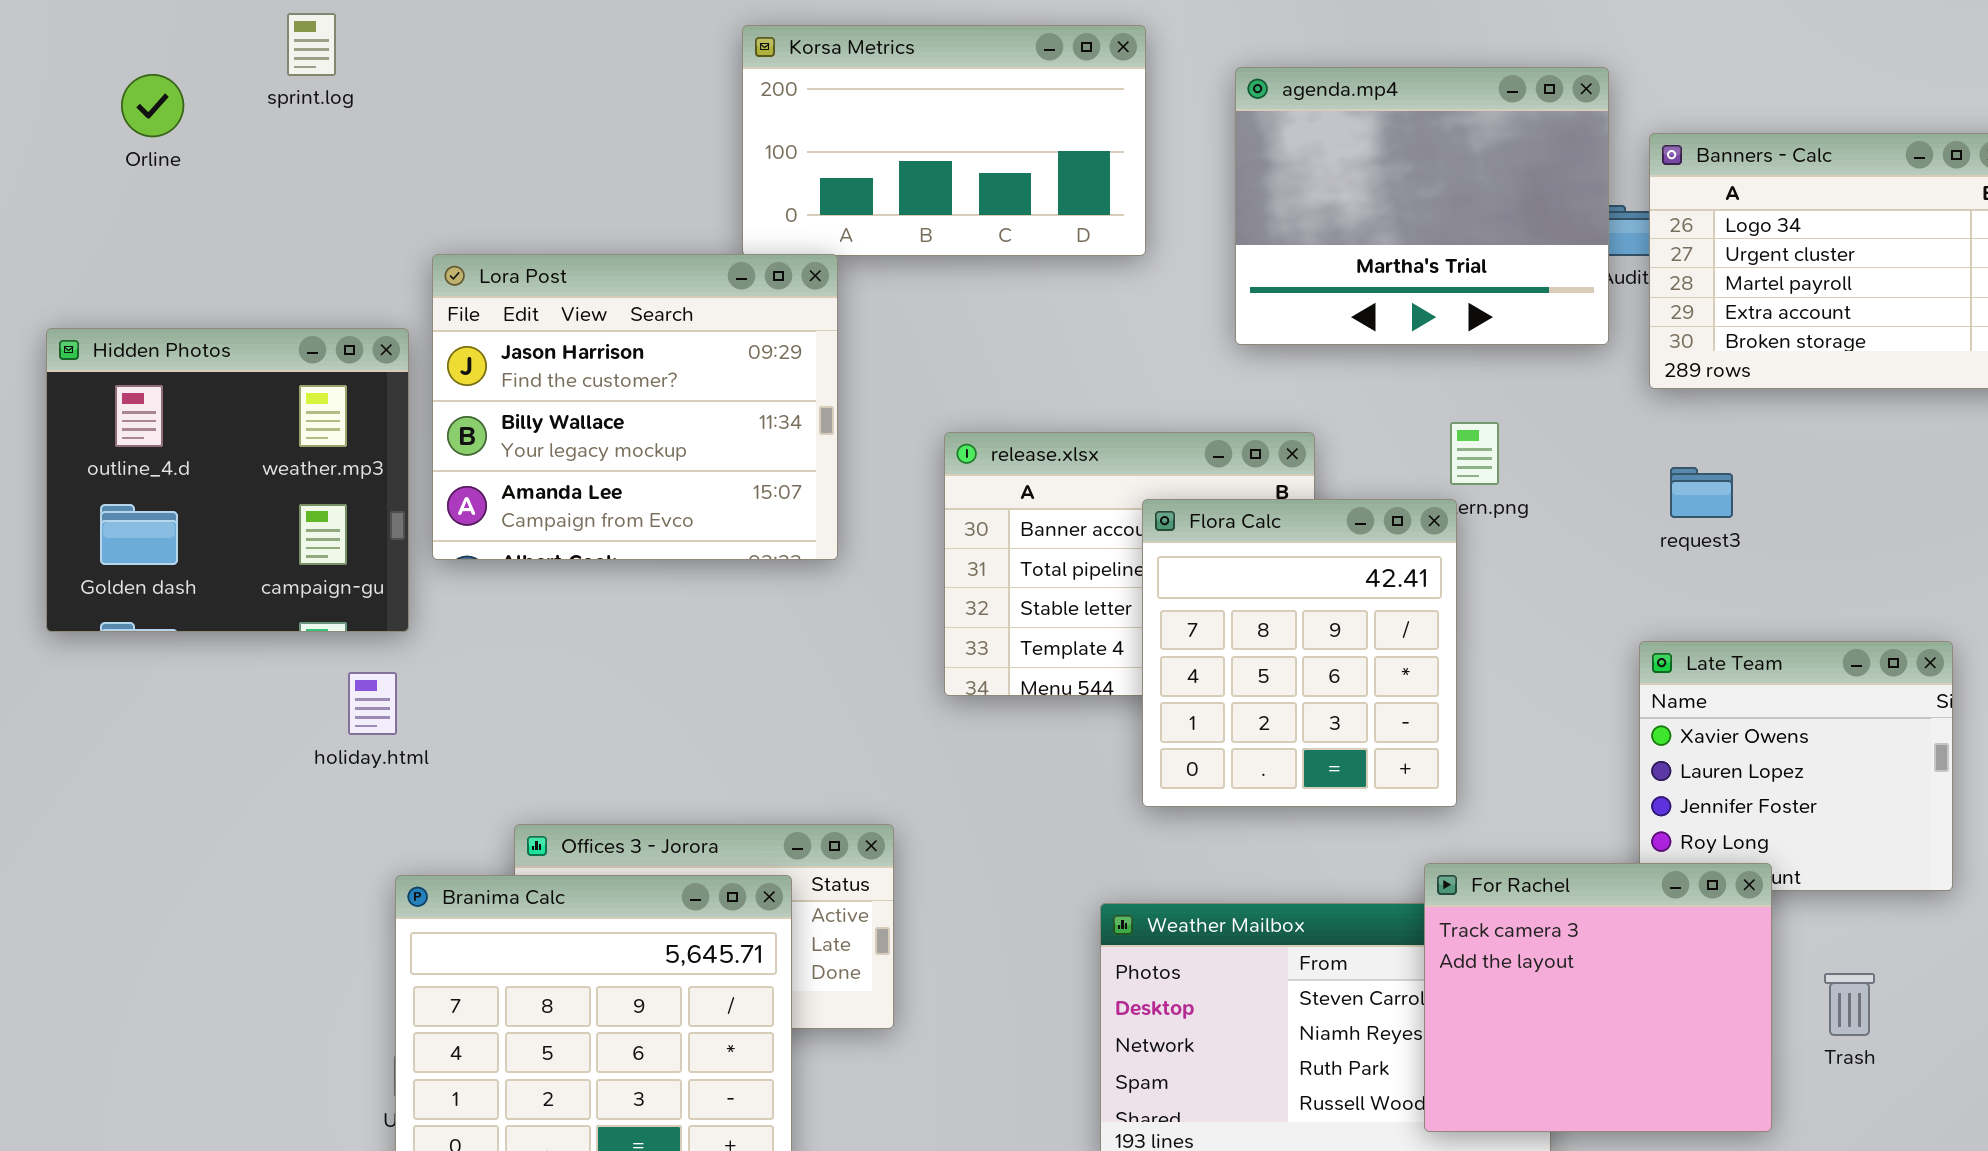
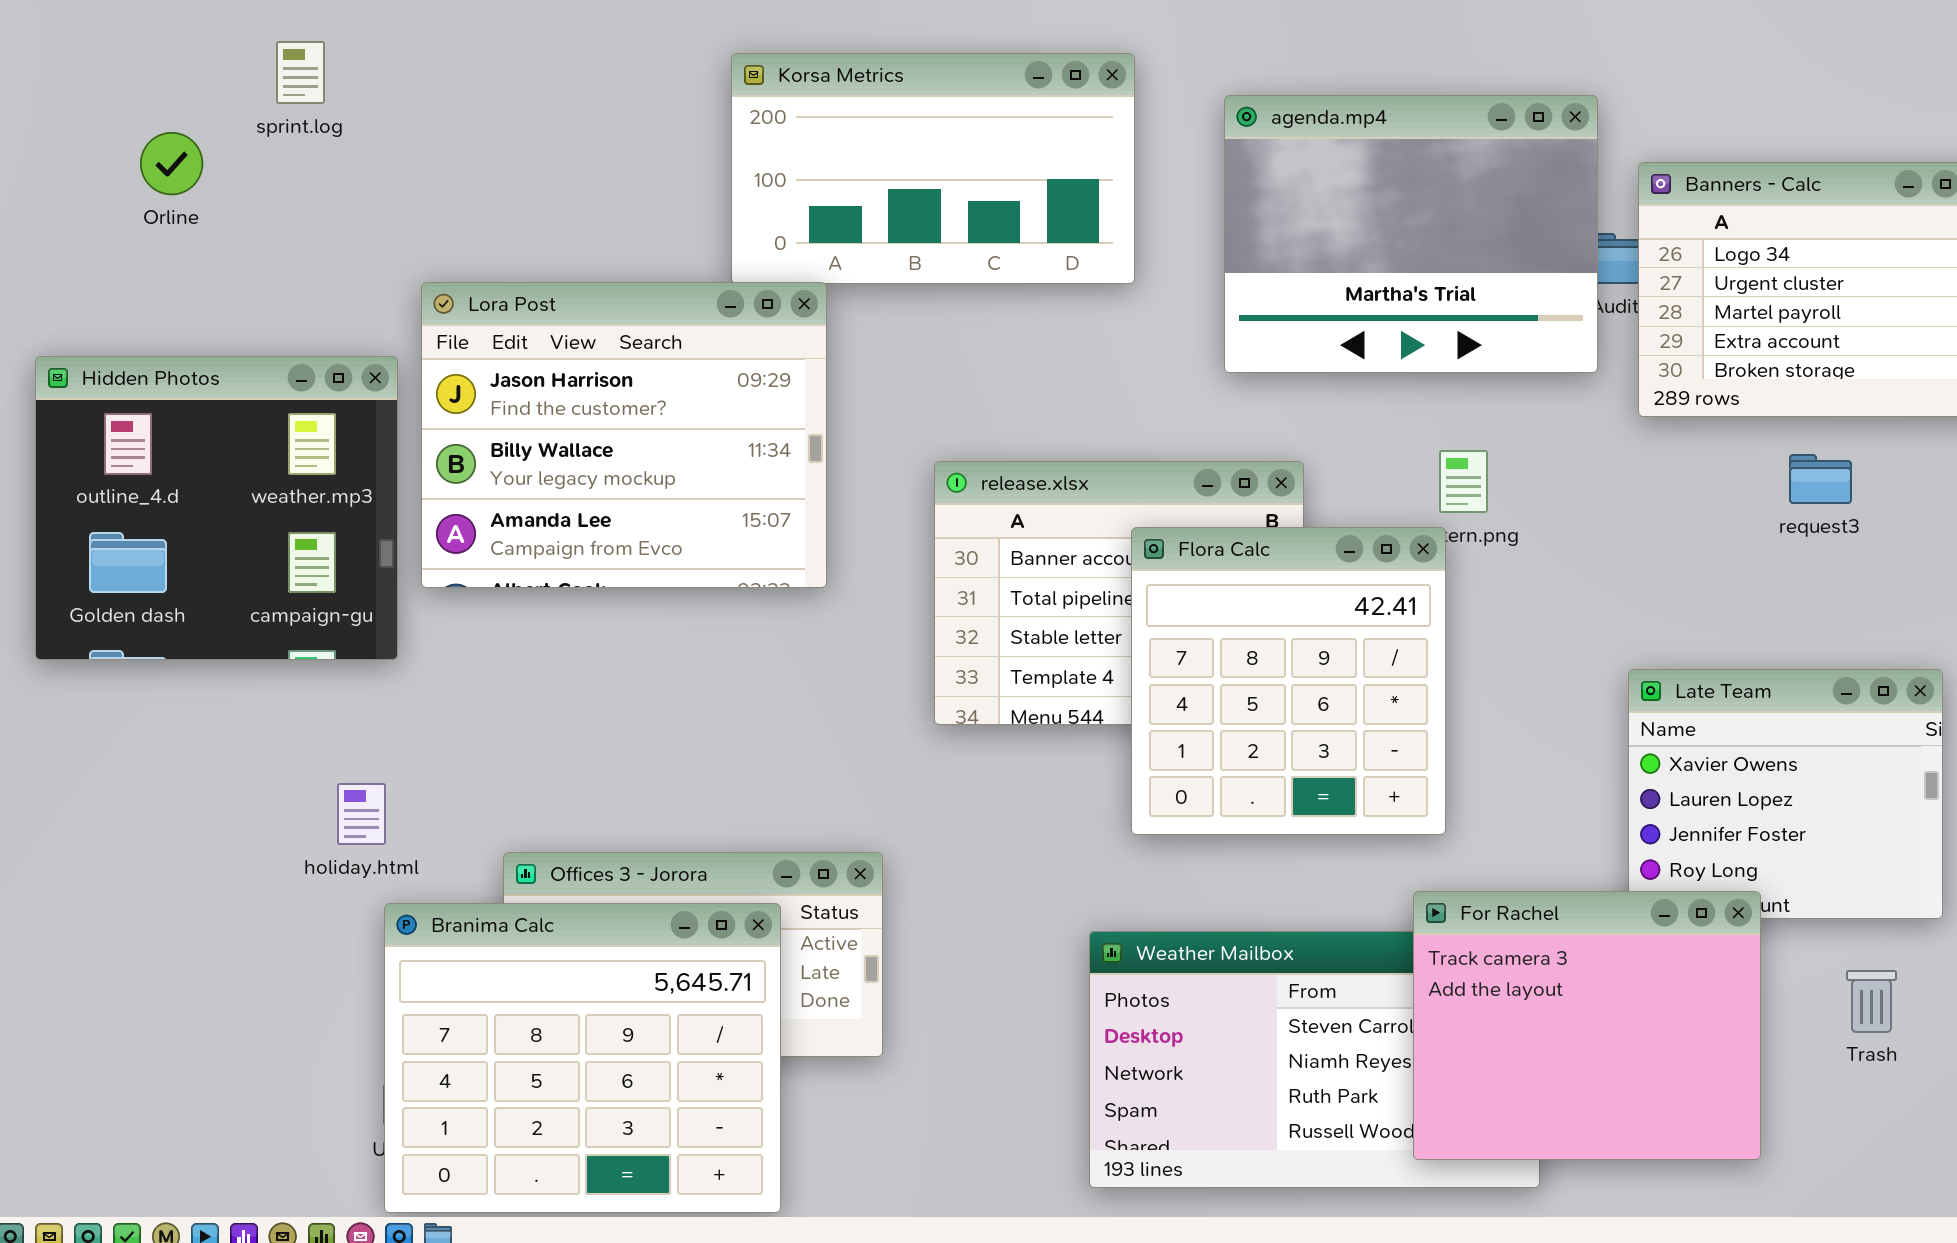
Orline: [121,74,184,137] -> [140,132,203,195], moved
request3: [1670,467,1733,518] -> [1789,454,1852,504], moved
holiday.html: [348,672,397,735] -> [337,783,386,845], moved
Trash: [1824,973,1875,1036] -> [1846,970,1897,1033], moved

